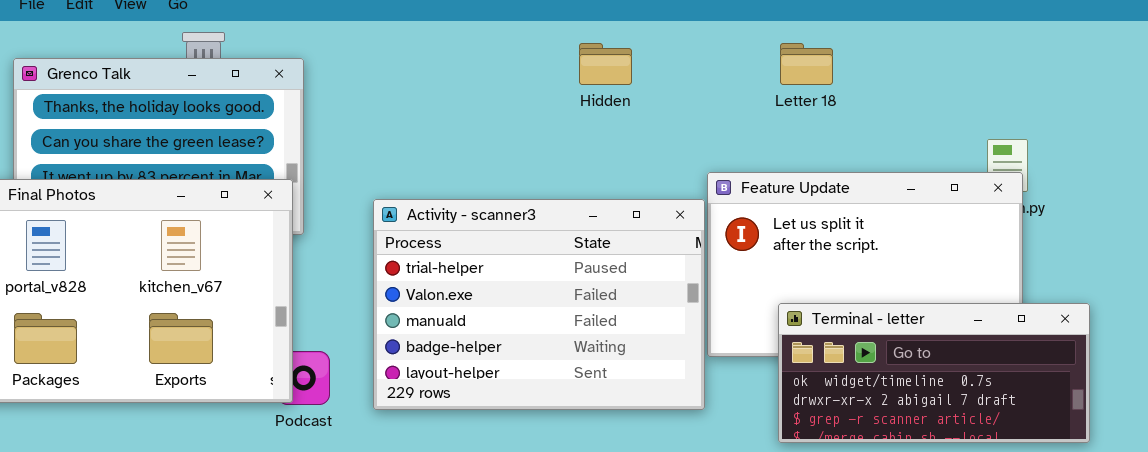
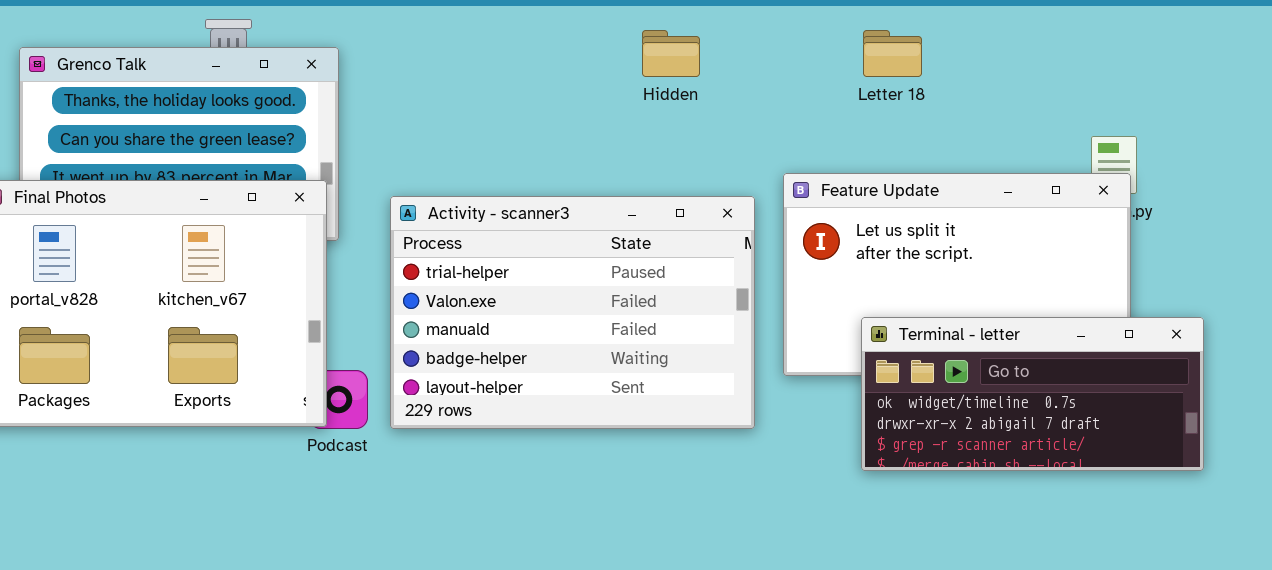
Activity - scanner3: [373,199,705,410] -> [390,196,755,429], moved

